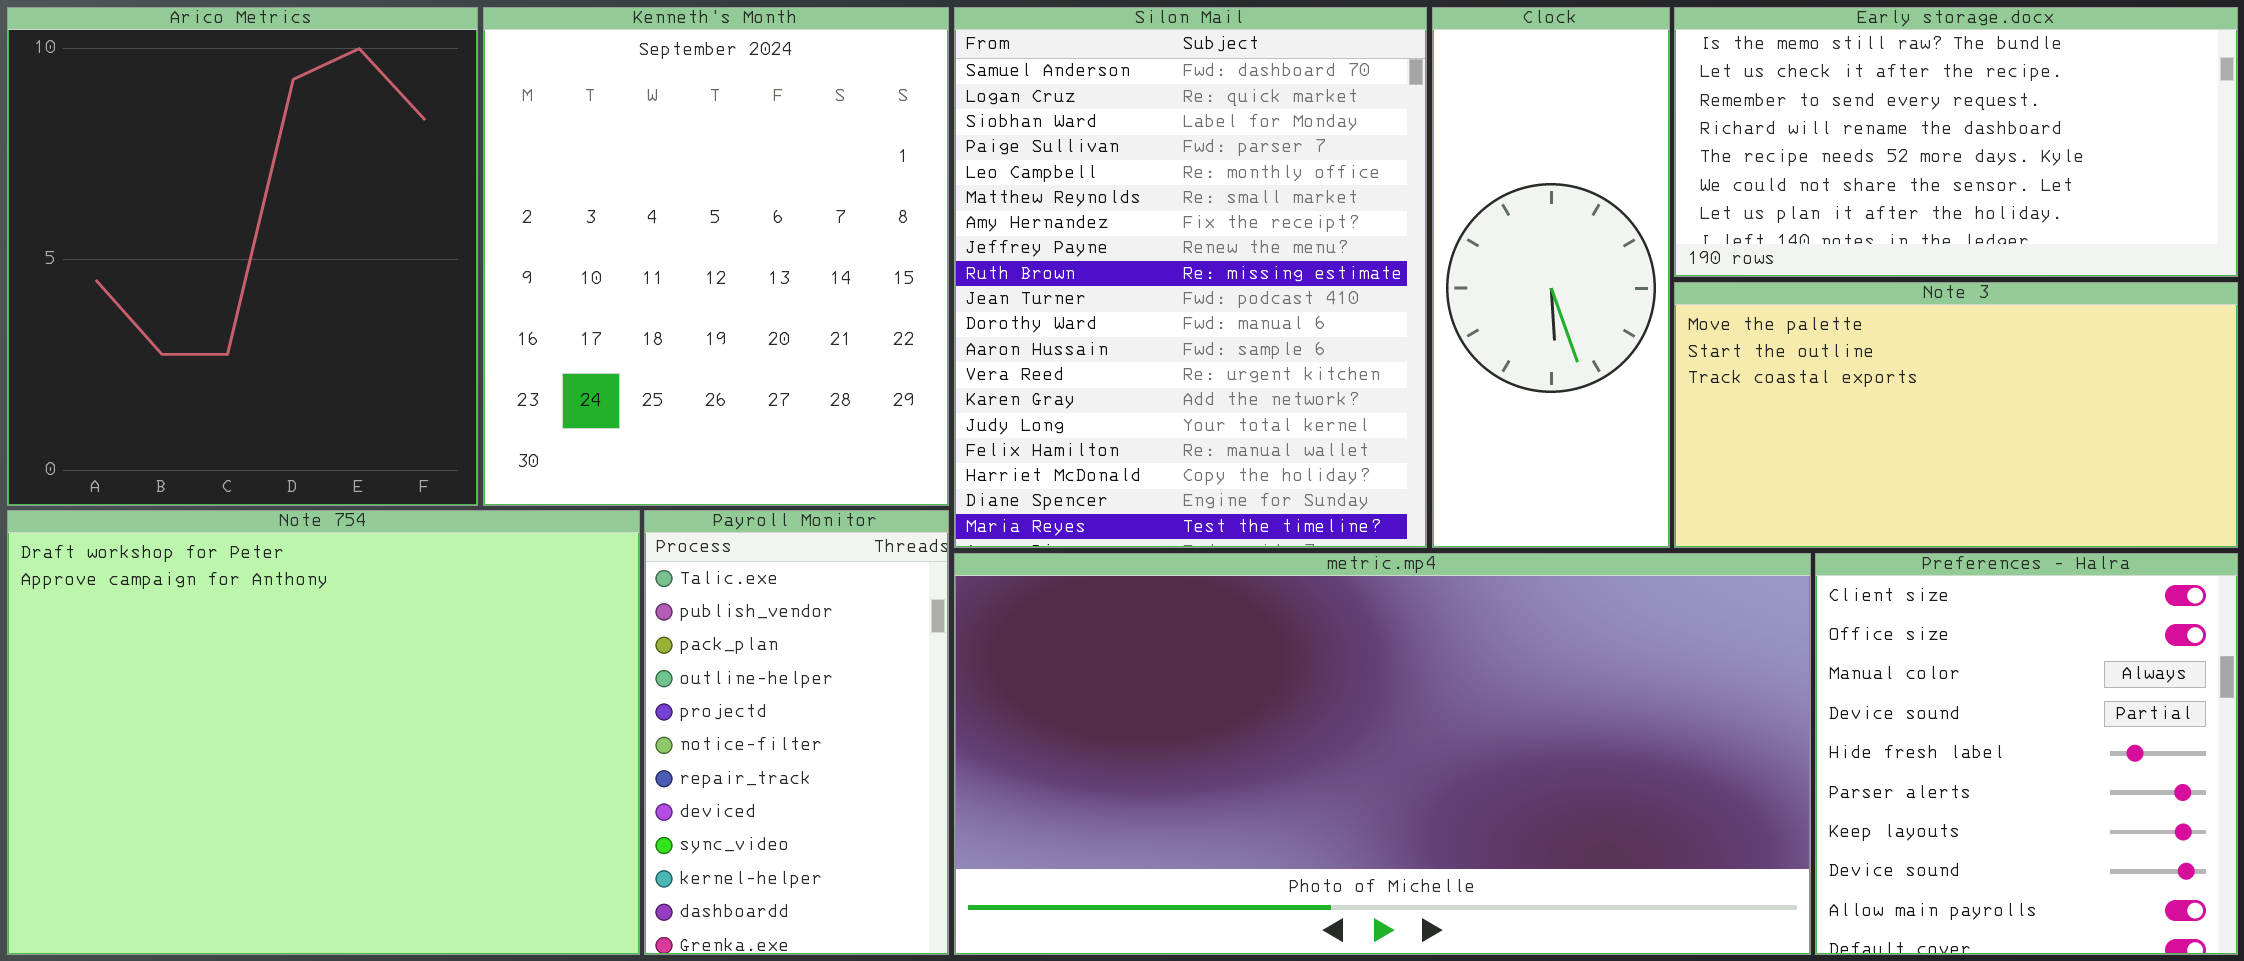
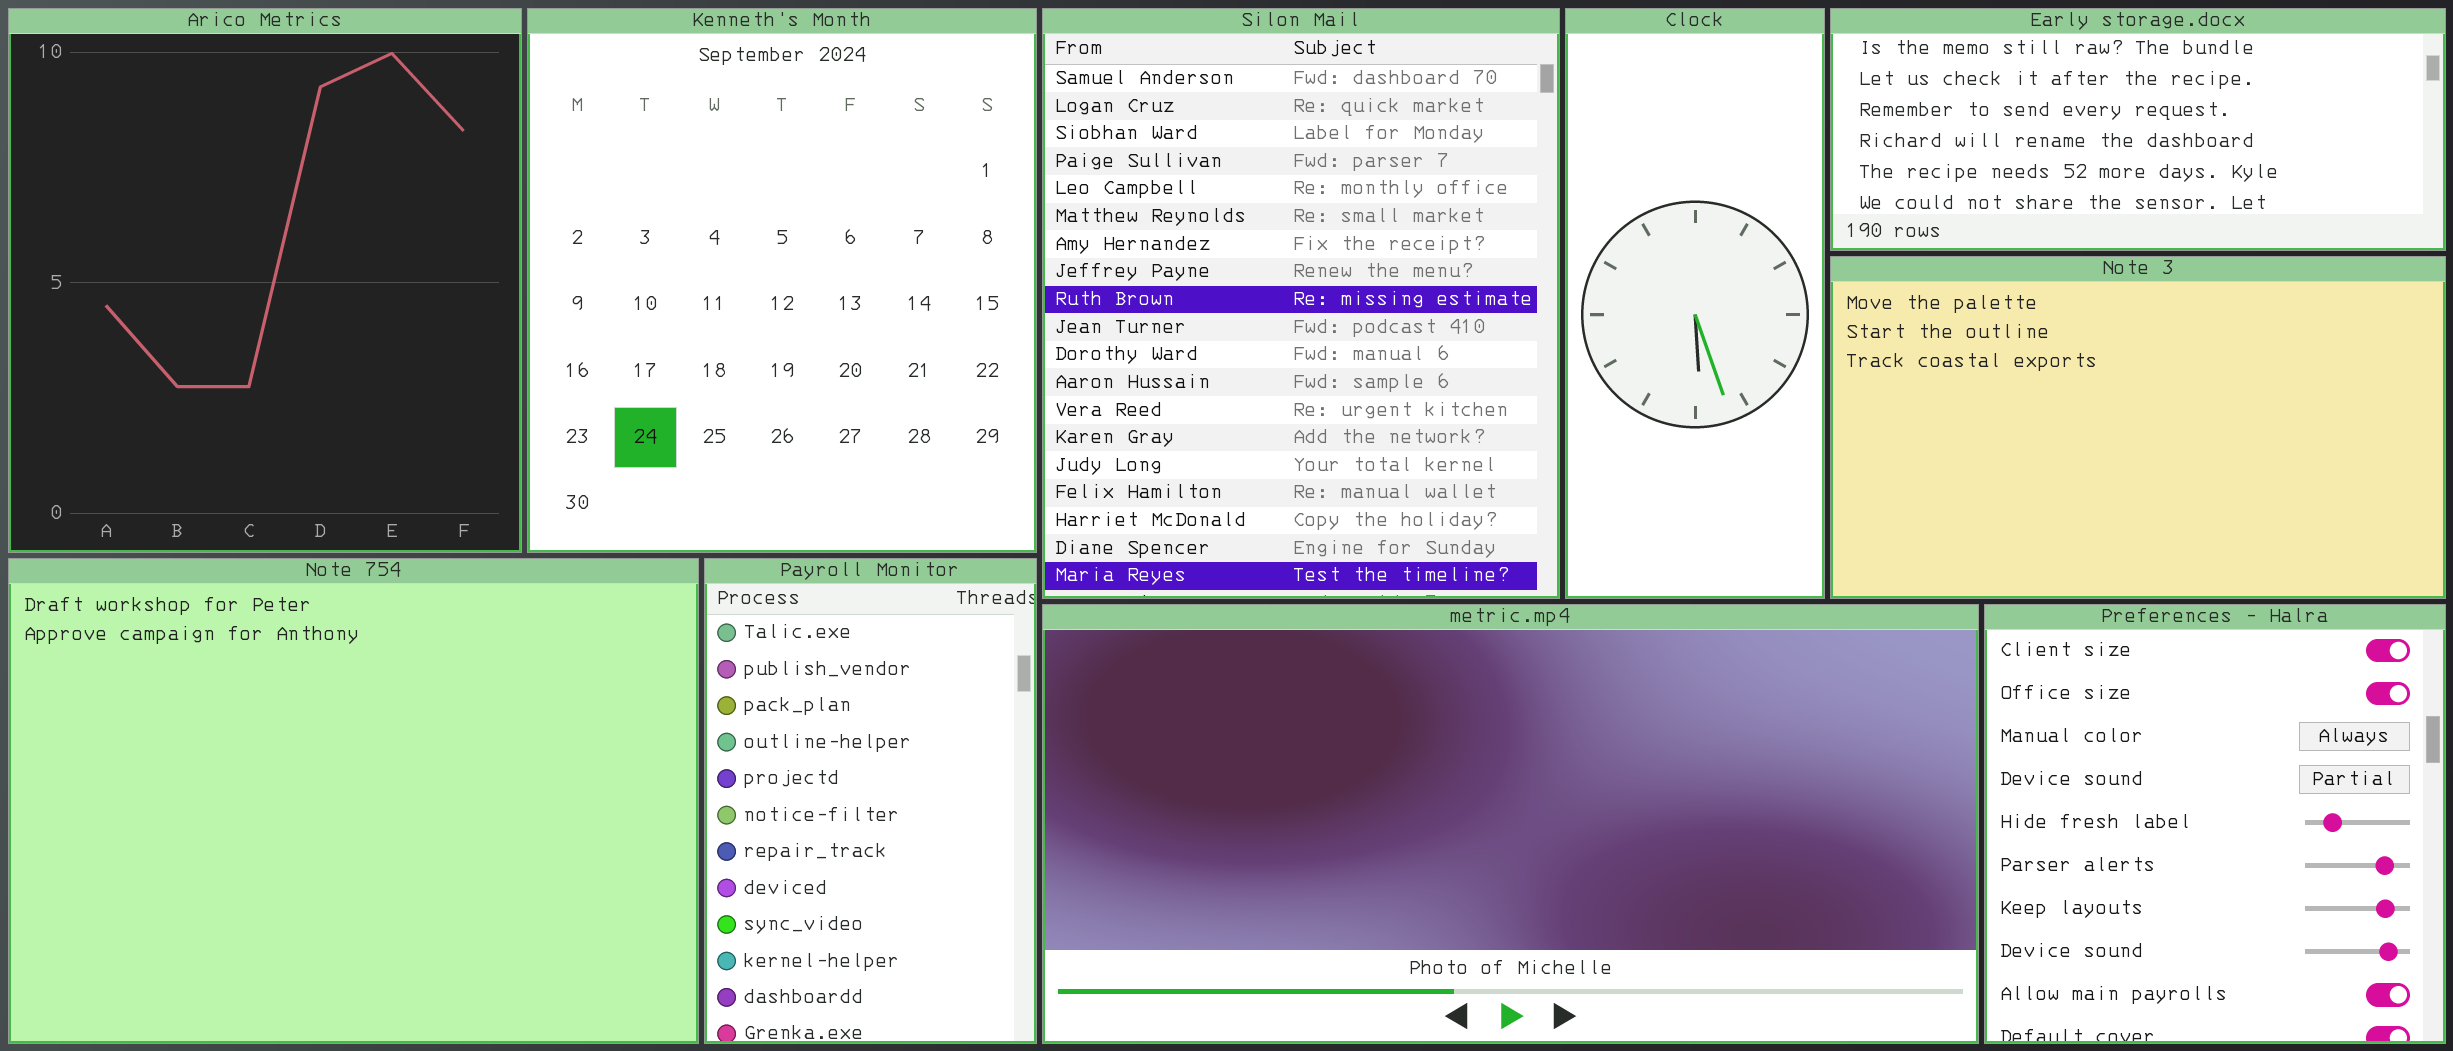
Early storage.docx: [1674,7,2238,277] -> [1830,8,2446,251], resized
Note 3: [1674,282,2238,548] -> [1830,256,2446,599], resized

